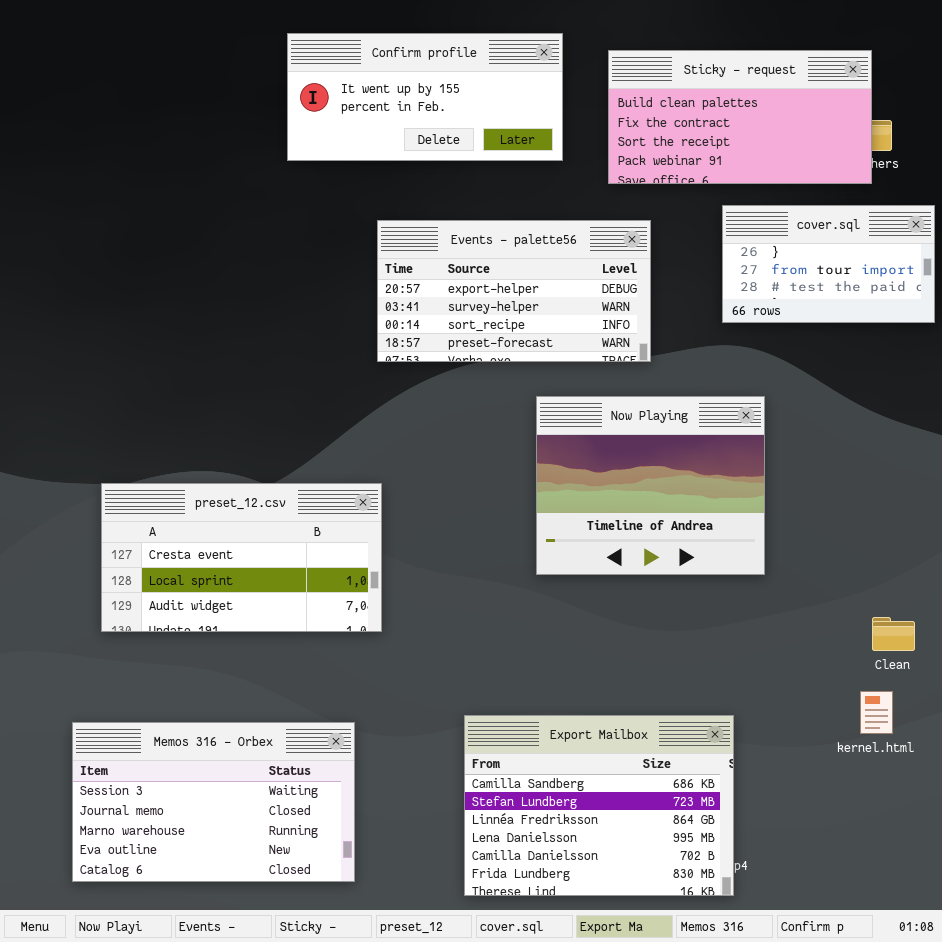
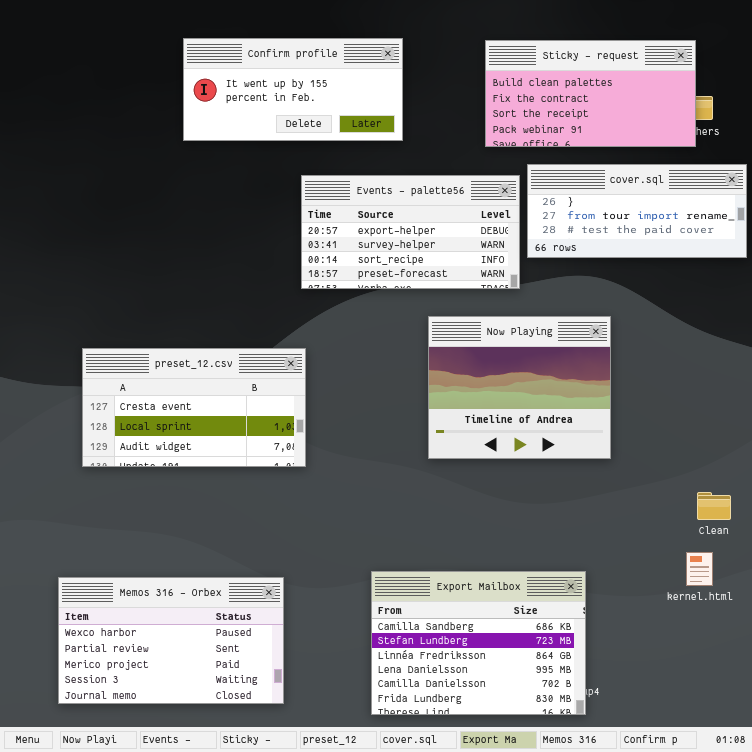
Confirm profile: [287,33,563,161] -> [183,38,403,141], moved
cover.sql: [722,205,935,323] -> [527,164,747,258], resized
preset_12.csv: [101,483,382,632] -> [82,348,306,467], moved
Memos 316 - Orbex: [72,722,355,882] -> [58,577,284,704], scrolled up 3 rows

